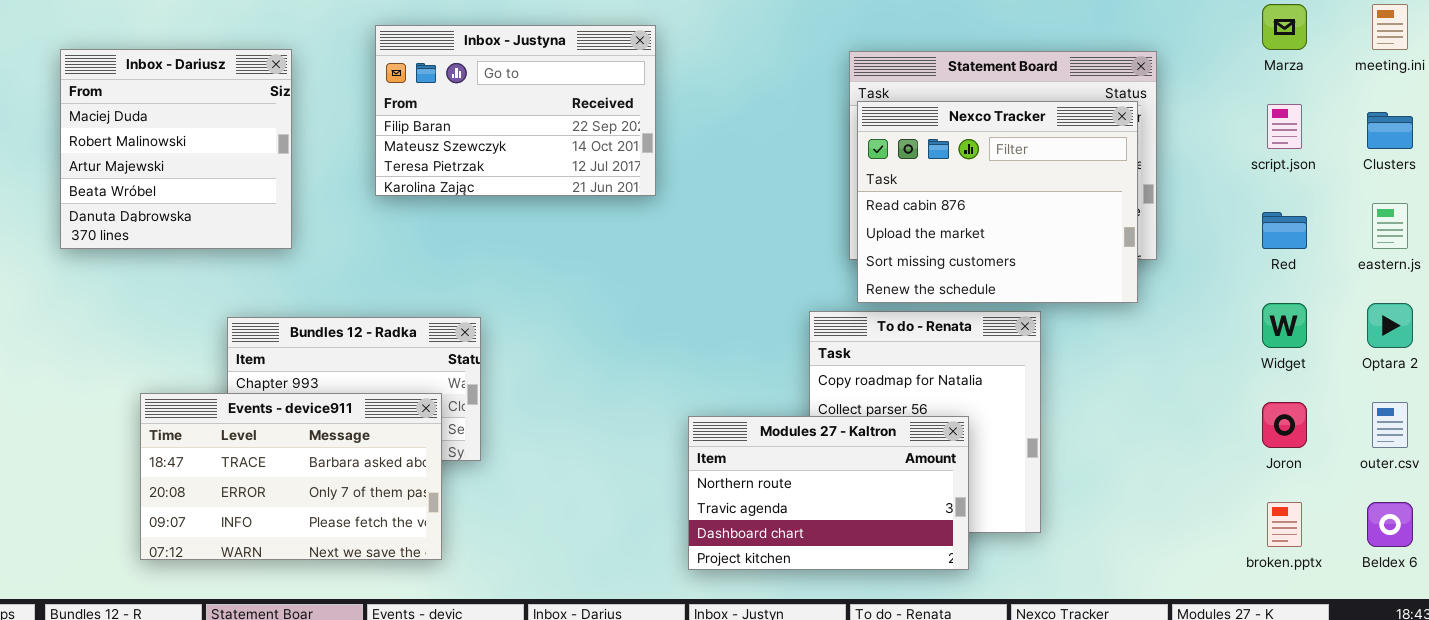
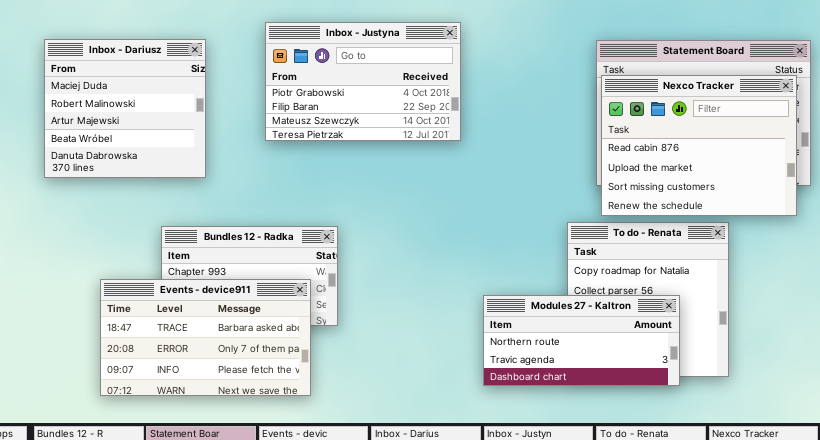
Inbox - Justyna: [375,25,656,196] -> [265,22,461,141], scrolled up 1 row
Modules 27 - Kaltron: [688,416,969,570] -> [483,295,680,386], resized

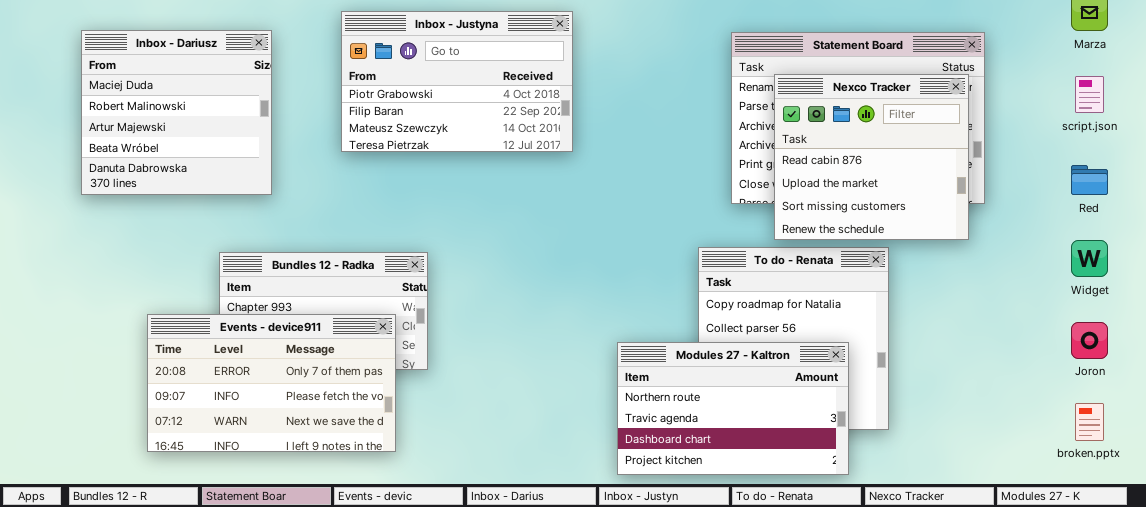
Nexco Tracker: [601,75,797,216] -> [774,74,969,240], resized
Events - device911: [100,279,311,396] -> [147,314,396,452], scrolled down 1 row
Modules 27 - Kaltron: [483,295,680,386] -> [617,342,849,475], moved, resized

